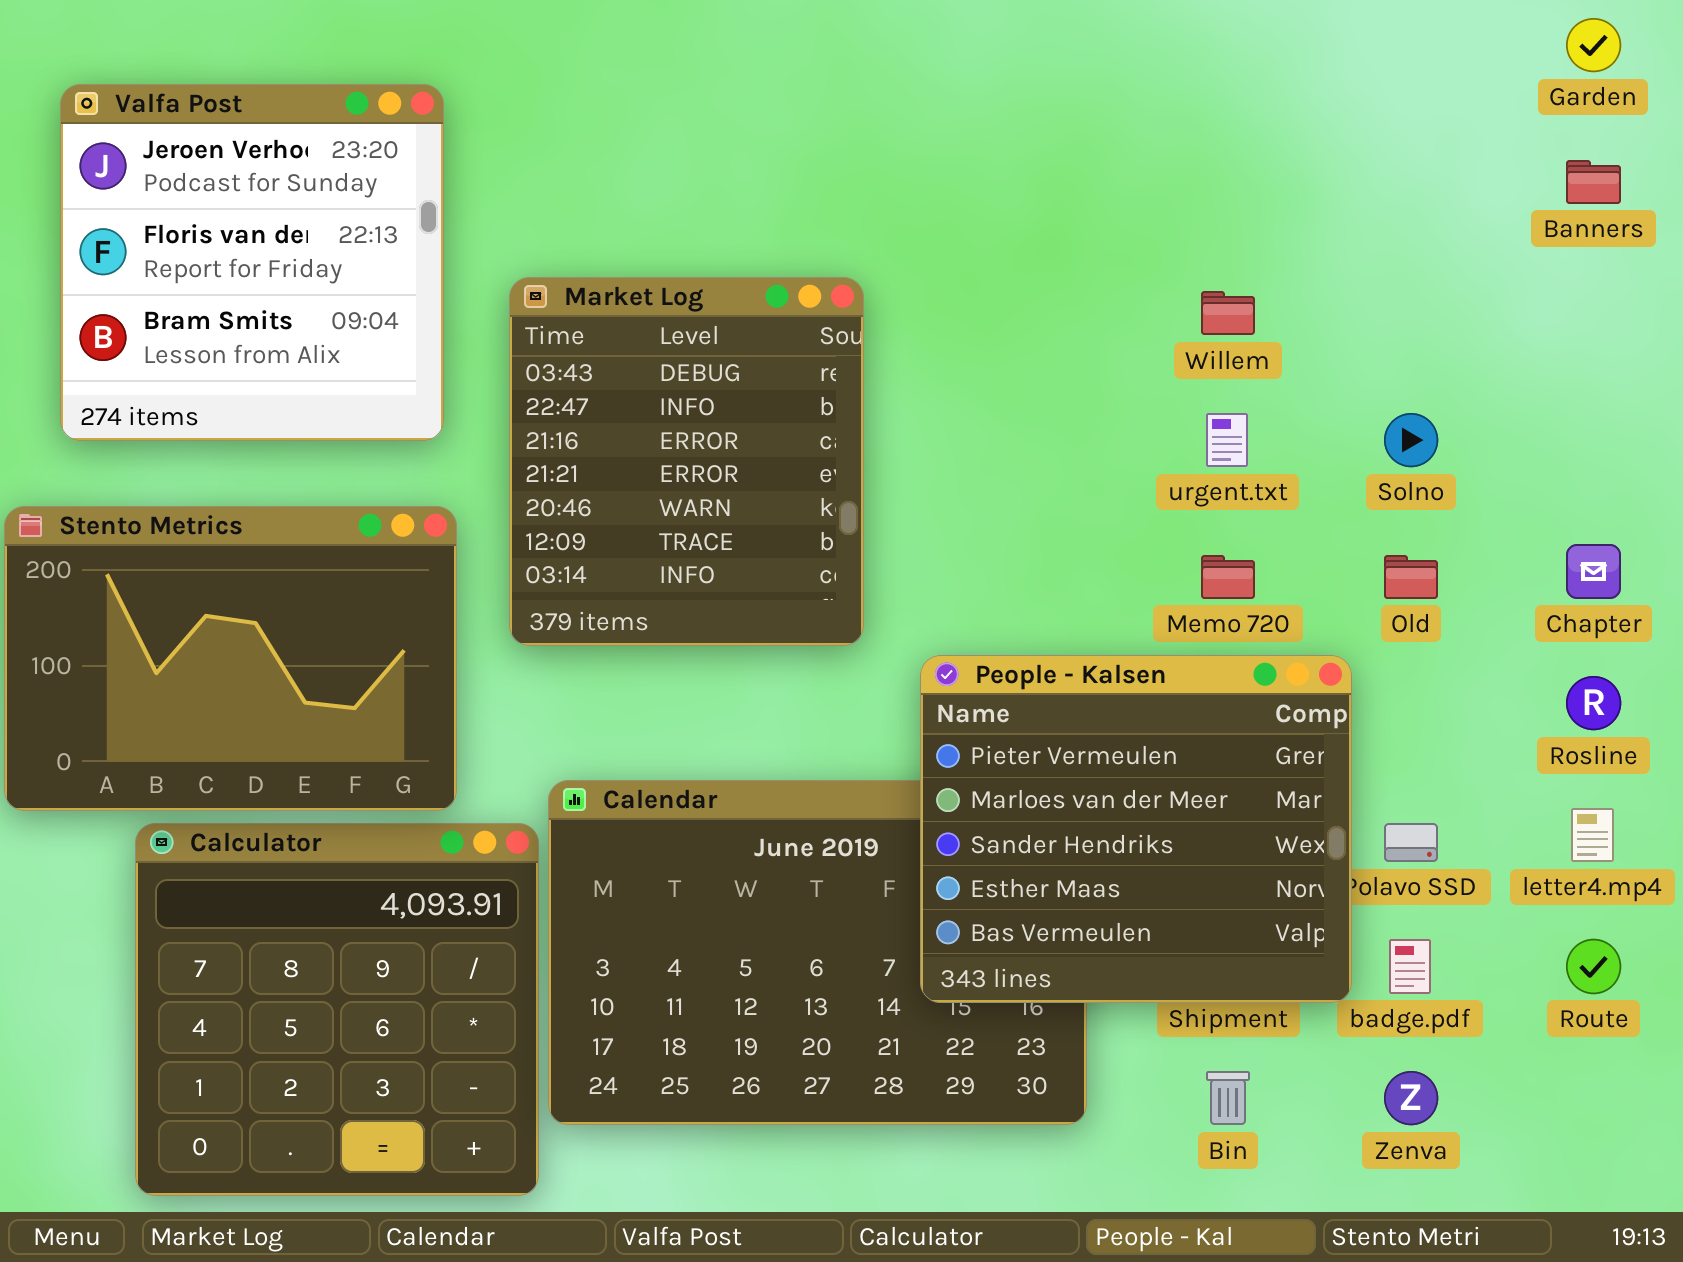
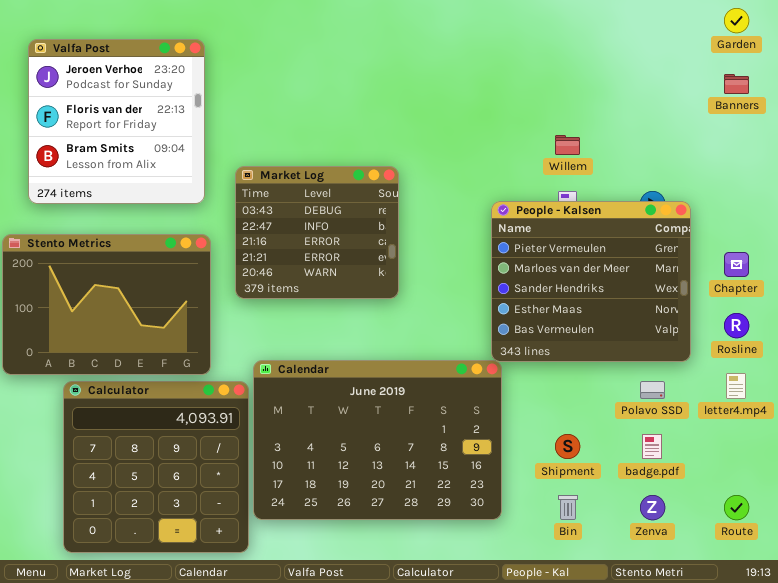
Market Log: [509,277,864,646] -> [235,166,399,299], resized
People - Kalsen: [920,655,1352,1003] -> [491,201,691,362], moved
Route: [1566,939,1621,994] -> [724,495,749,520], moved

